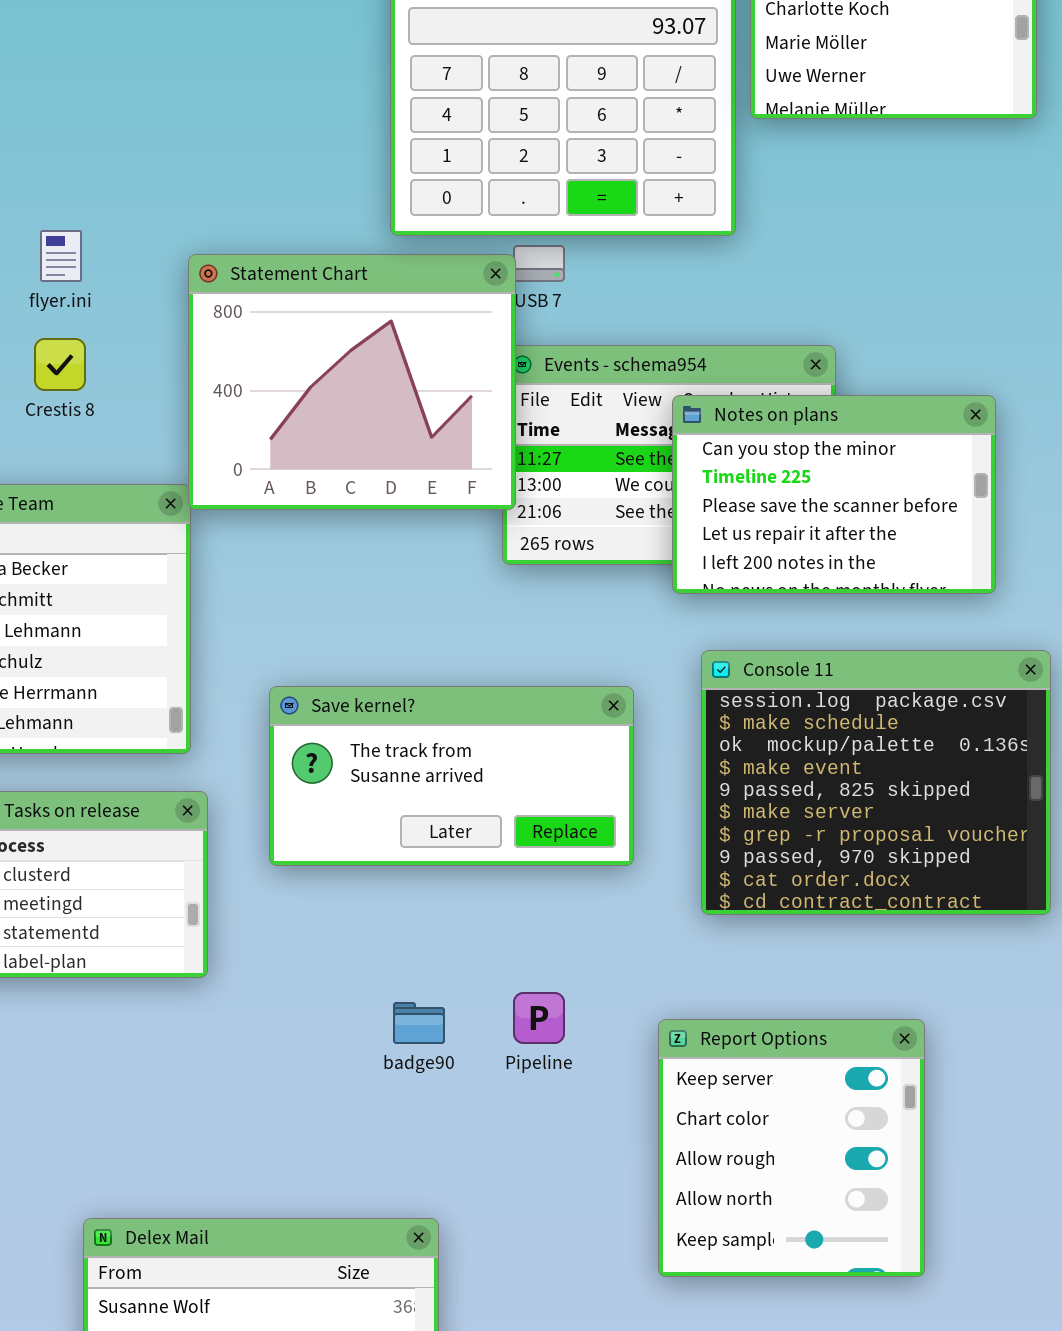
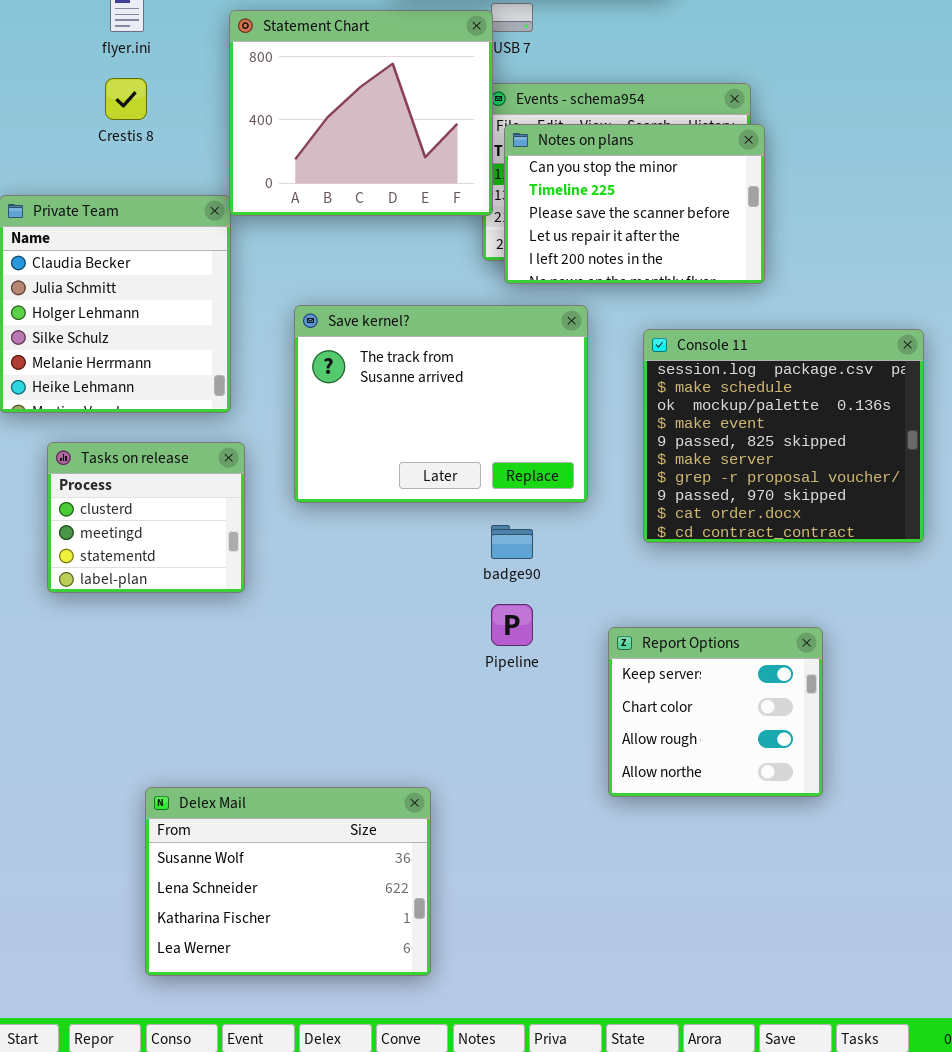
Notes on plans: [672,395,996,594] -> [504,124,765,284], moved
Save kernel?: [269,686,634,866] -> [294,305,588,503], resized
badge90: [393,1002,445,1044] -> [491,525,533,559], moved
Report Options: [658,1019,925,1277] -> [608,627,823,797], resized

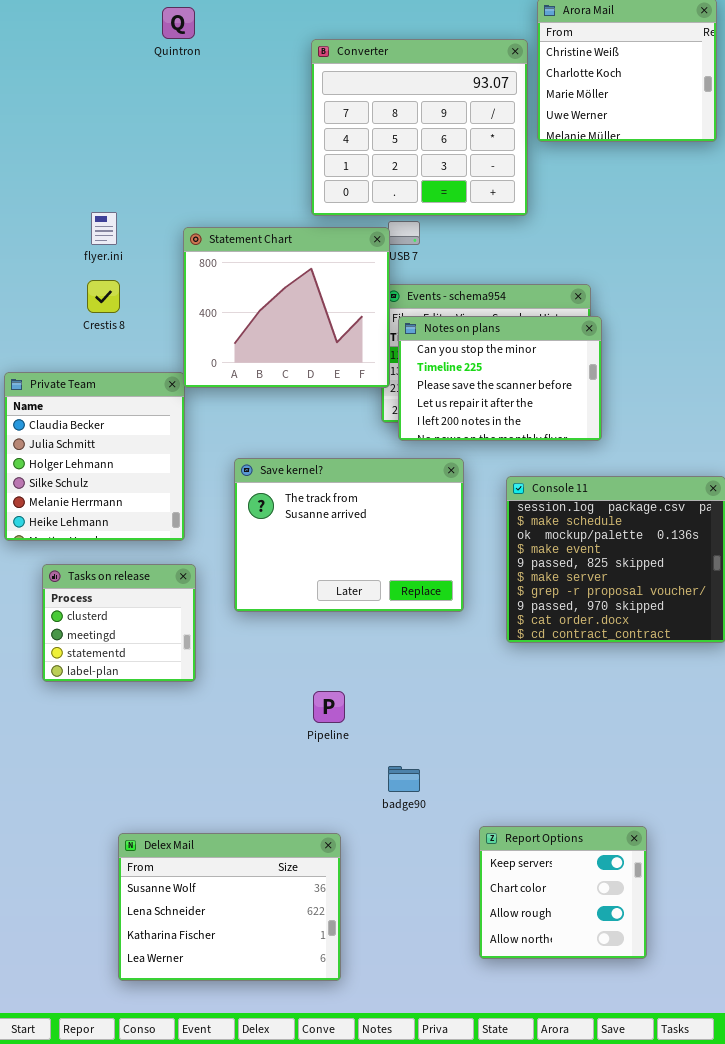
badge90: [491,525,533,559] -> [388,766,420,792], moved
Pipeline: [491,604,533,646] -> [313,691,345,723], moved
Report Options: [608,627,823,797] -> [479,826,647,959], moved

